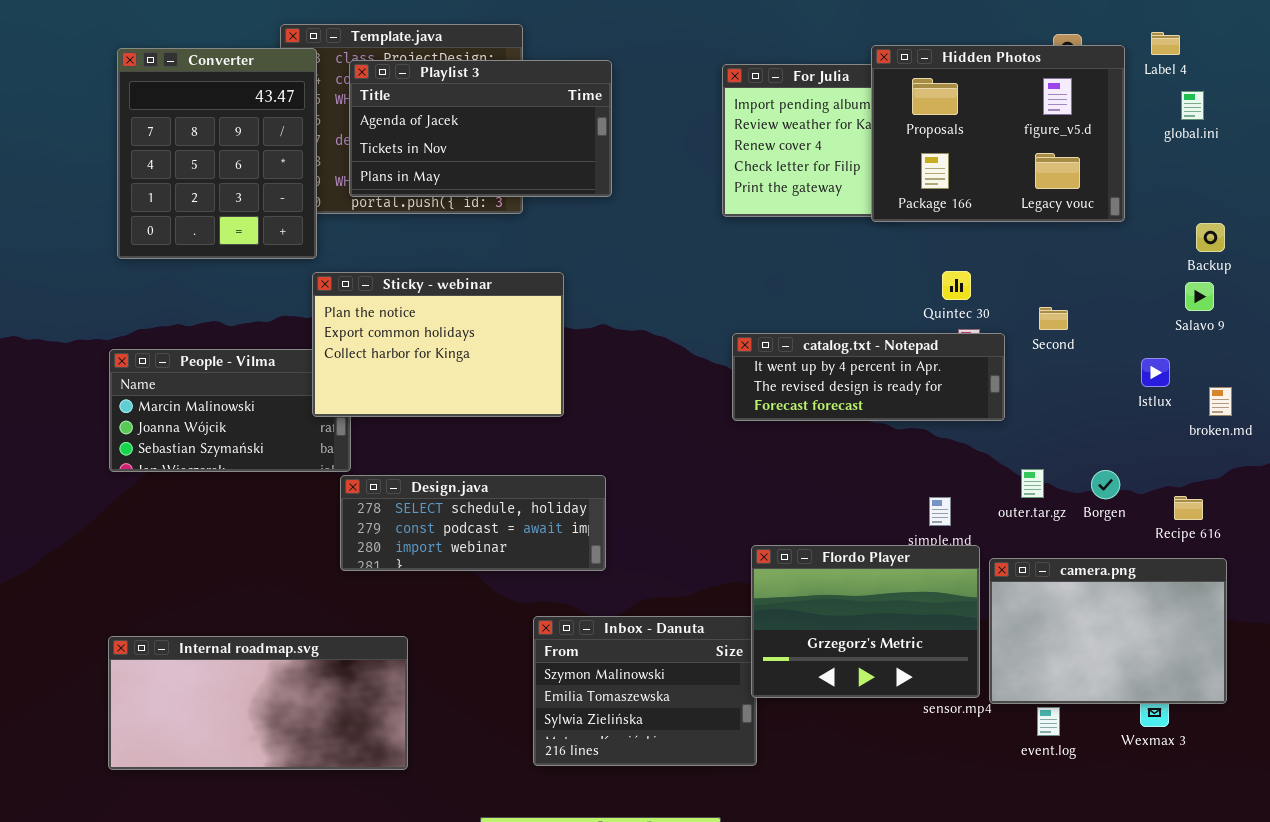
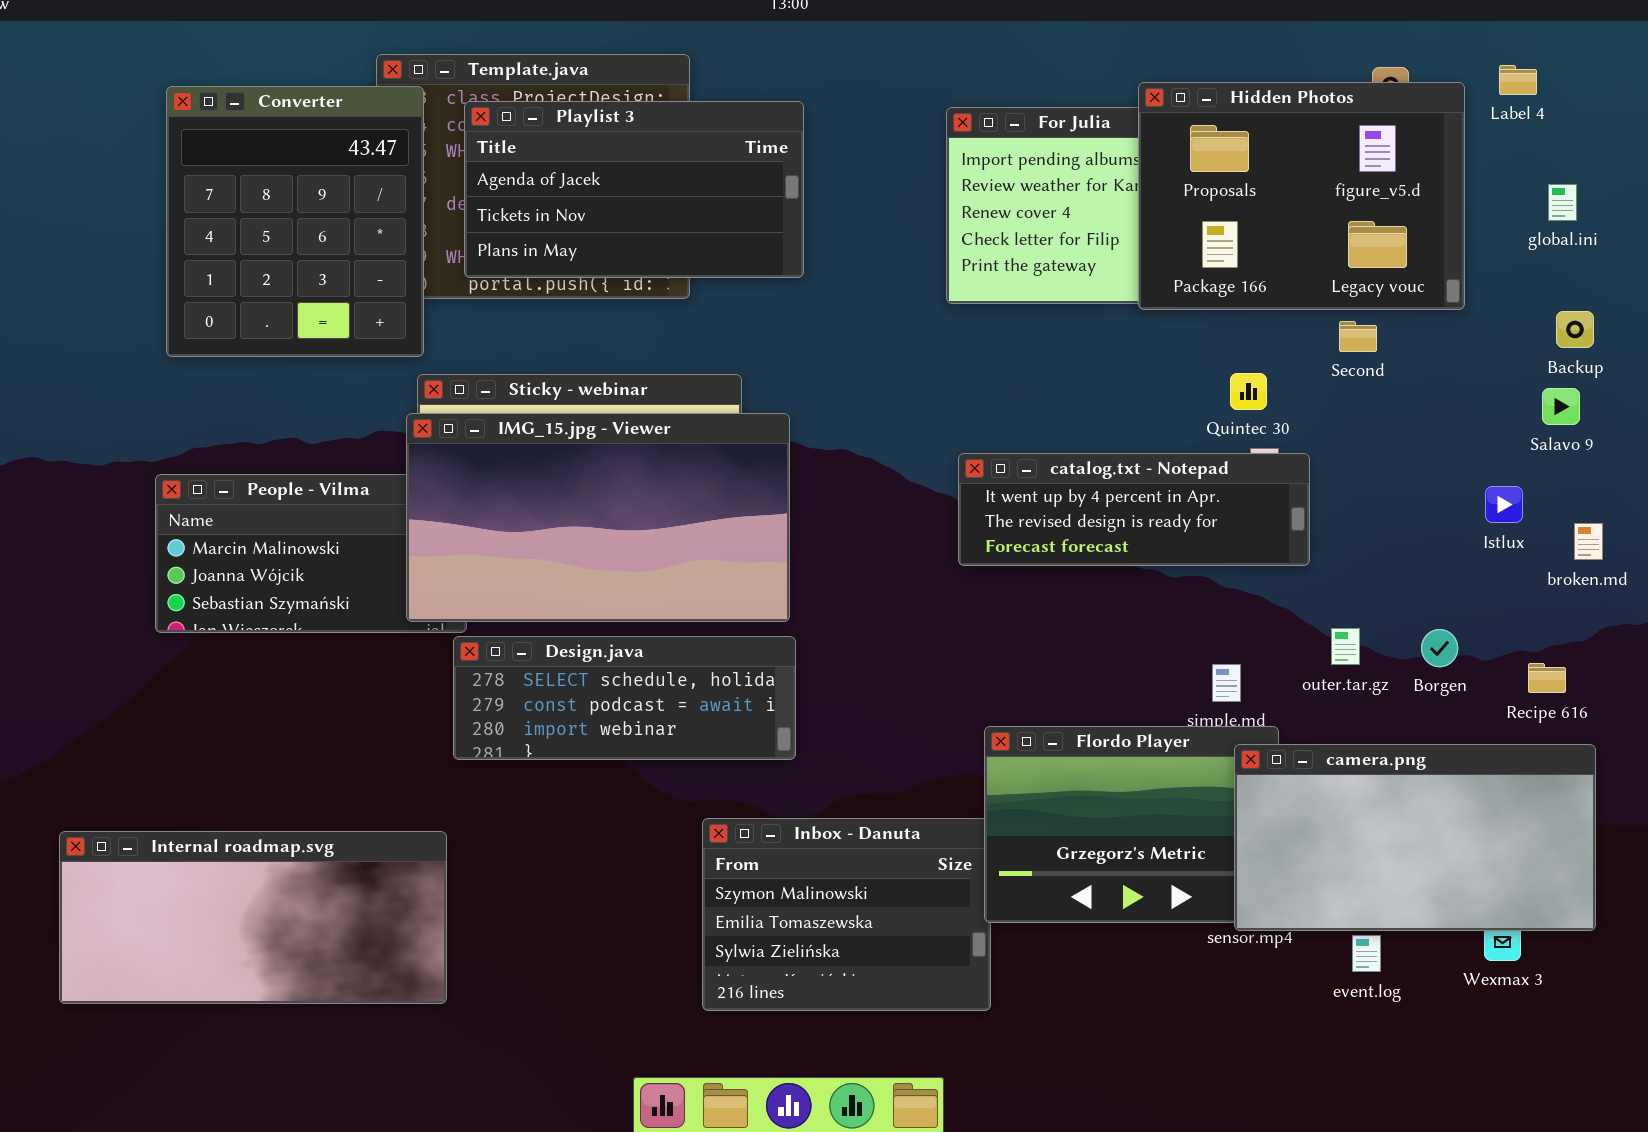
global.ini: [1181,91,1204,120] -> [1548,184,1577,221], moved
IMG_15.jpg - Viewer: none -> [406,413,790,622], opened
Second: [1039,307,1068,330] -> [1339,321,1377,352], moved
camera.png: [989,558,1227,704] -> [1234,744,1596,931], resized
Internal roadmap.svg: [108,636,408,770] -> [59,831,447,1004], moved

